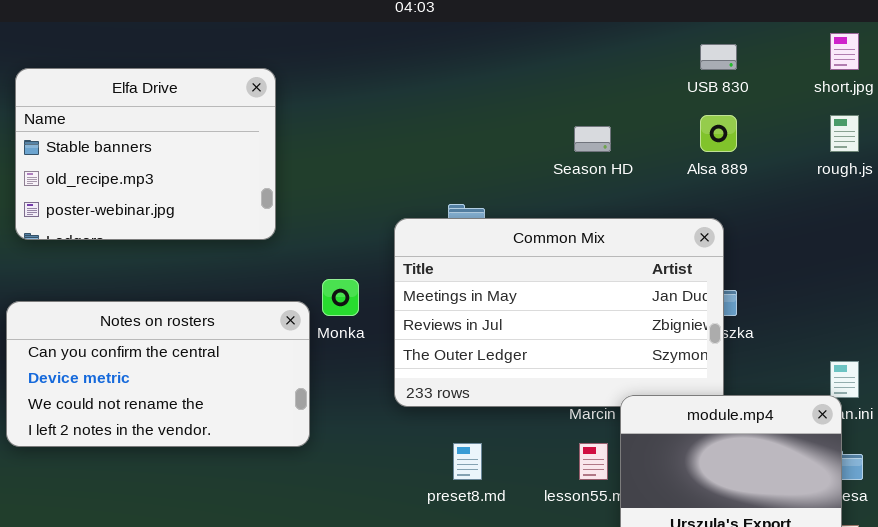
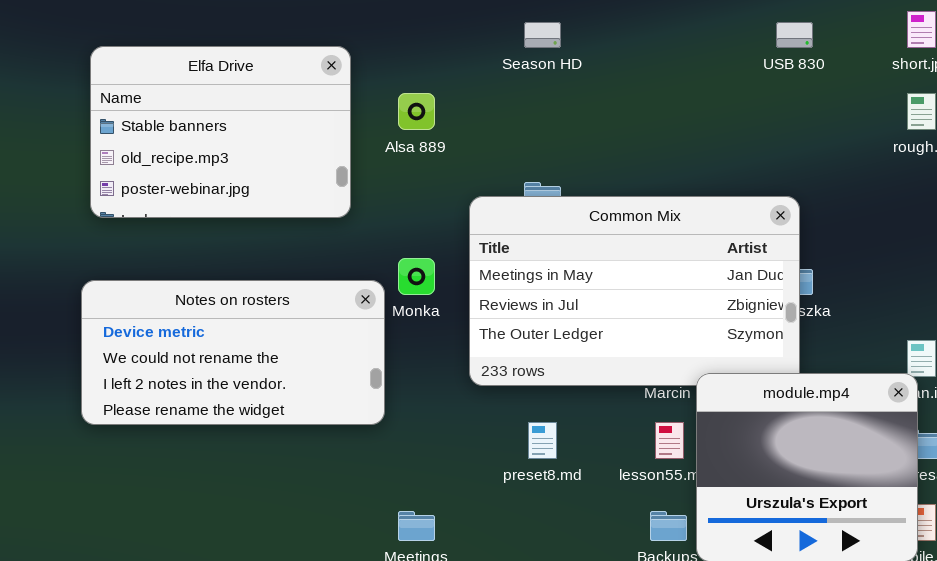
Alsa 889: [700,115,737,152] -> [398,93,435,130], moved
Season HD: [574,126,611,152] -> [524,22,561,48], moved
Notes on rosters: [6,301,310,447] -> [81,280,385,425], scrolled down 1 row

